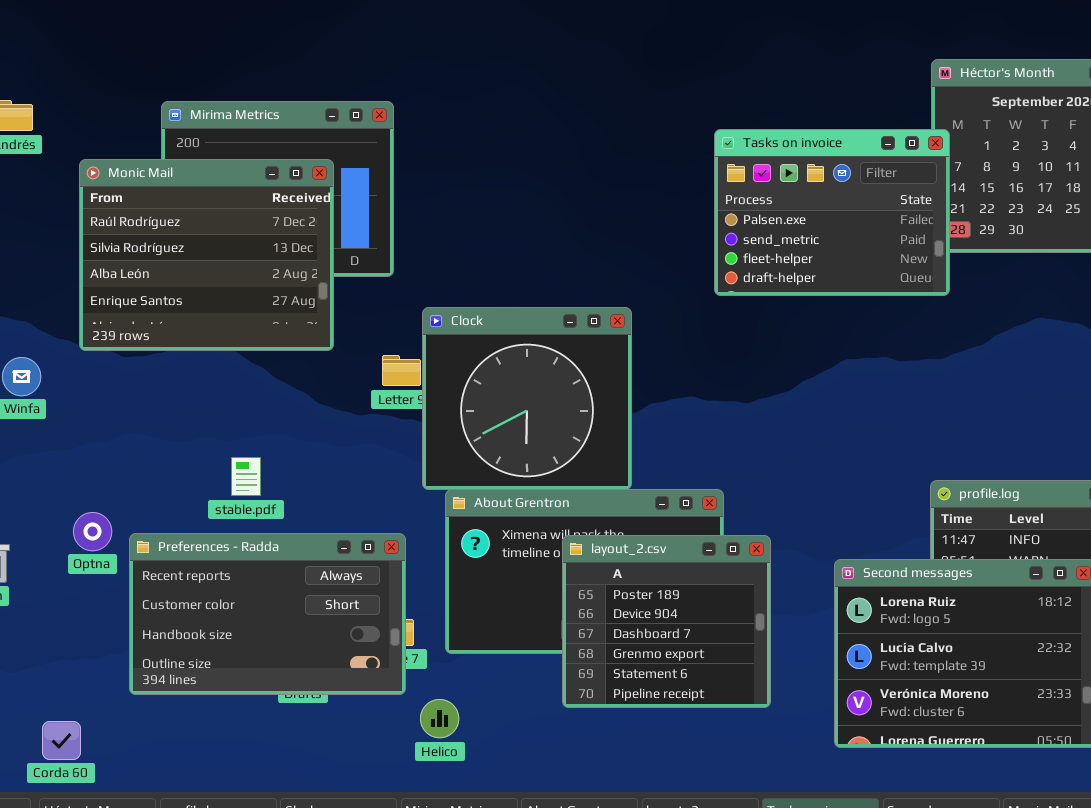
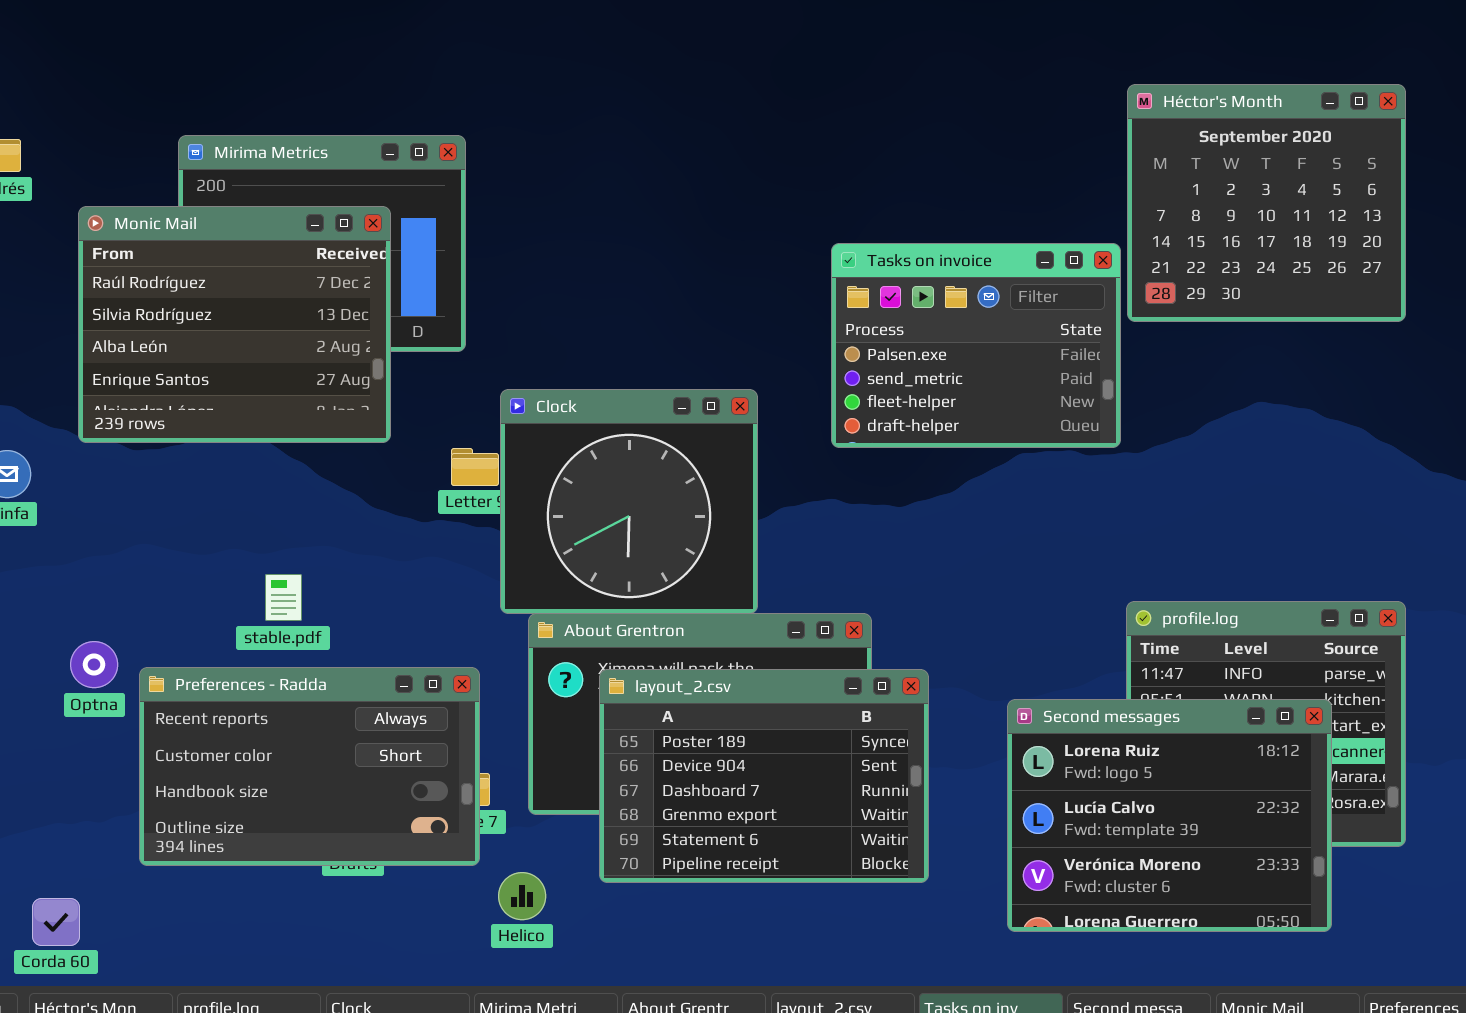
Tasks on invoice: [714,129,950,296] -> [831,243,1121,448], moved
layout_2.csv: [562,535,771,708] -> [599,669,929,883], resized

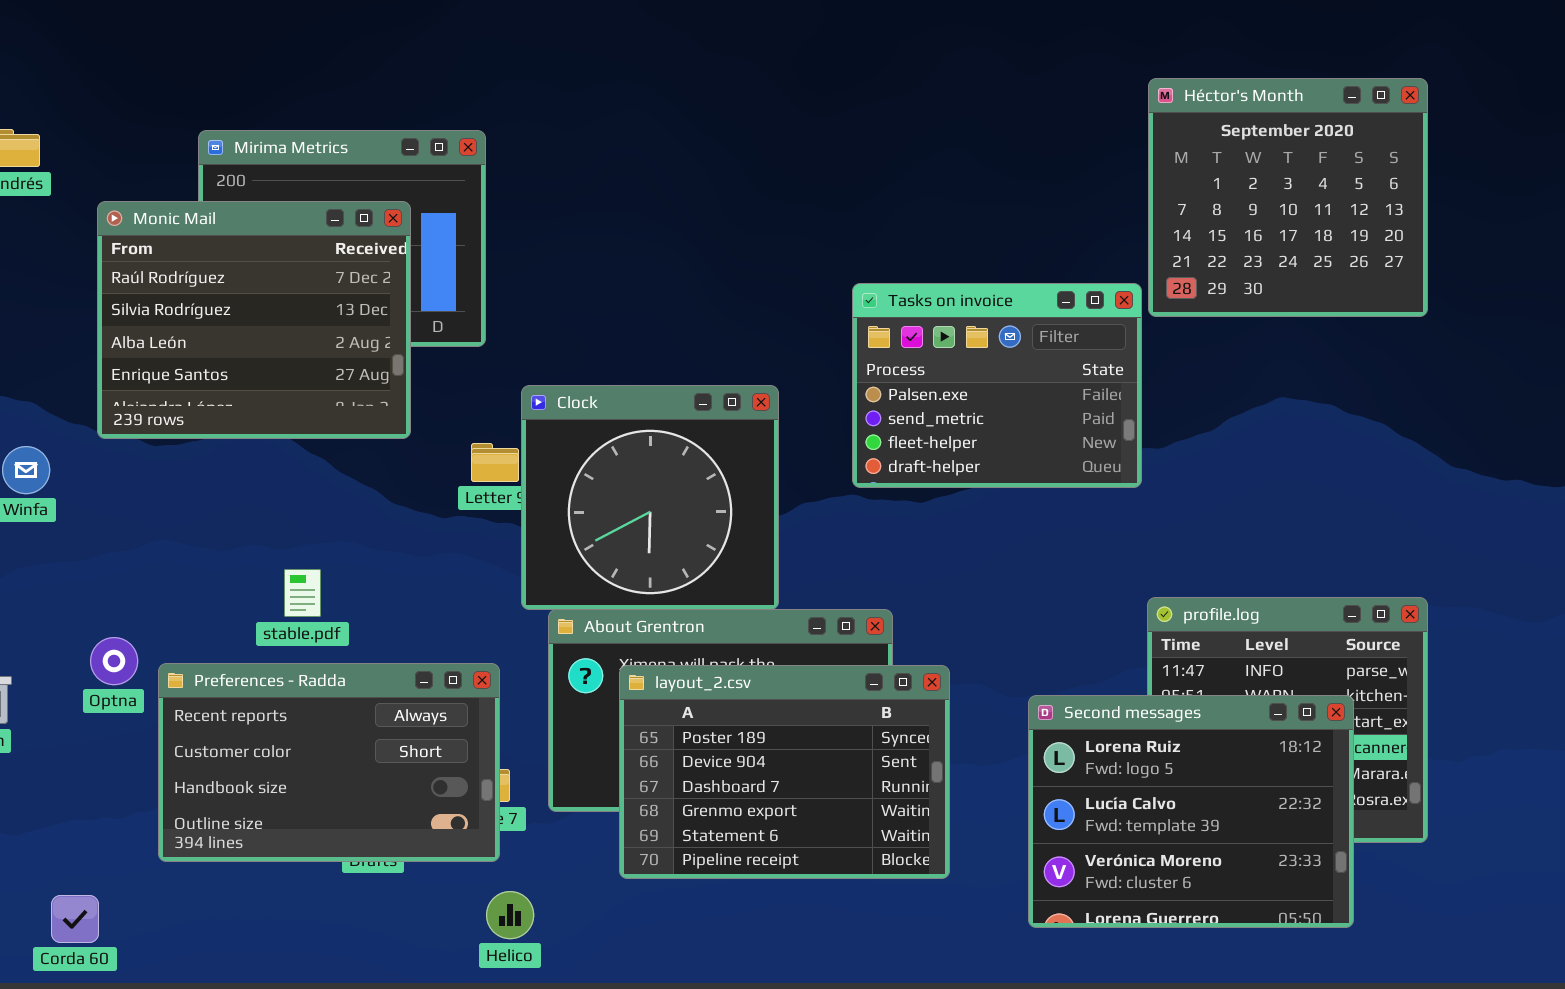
Tasks on invoice: [831,243,1121,448] -> [852,283,1142,488], moved
Helico: [498,872,546,920] -> [486,891,534,939], moved

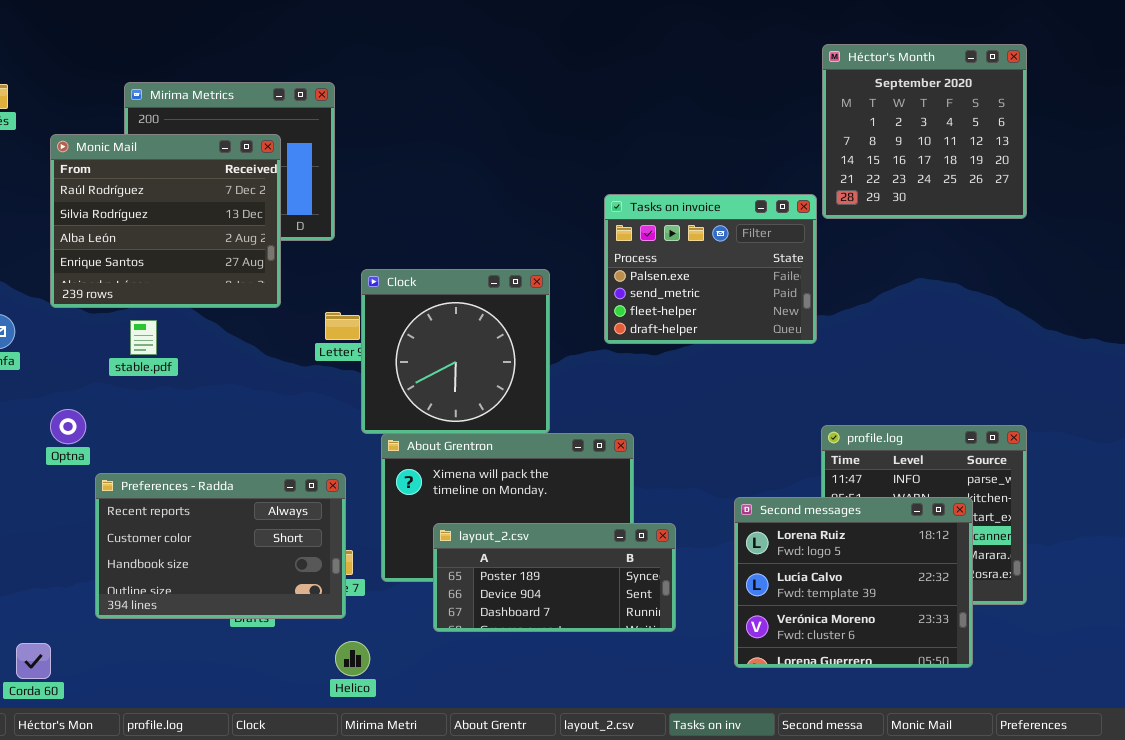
stable.pdf: [284,569,321,617] -> [130,320,157,355], moved
Optna: [90,637,138,685] -> [50,409,86,444], moved
layout_2.csv: [619,665,950,879] -> [433,523,676,632], resized

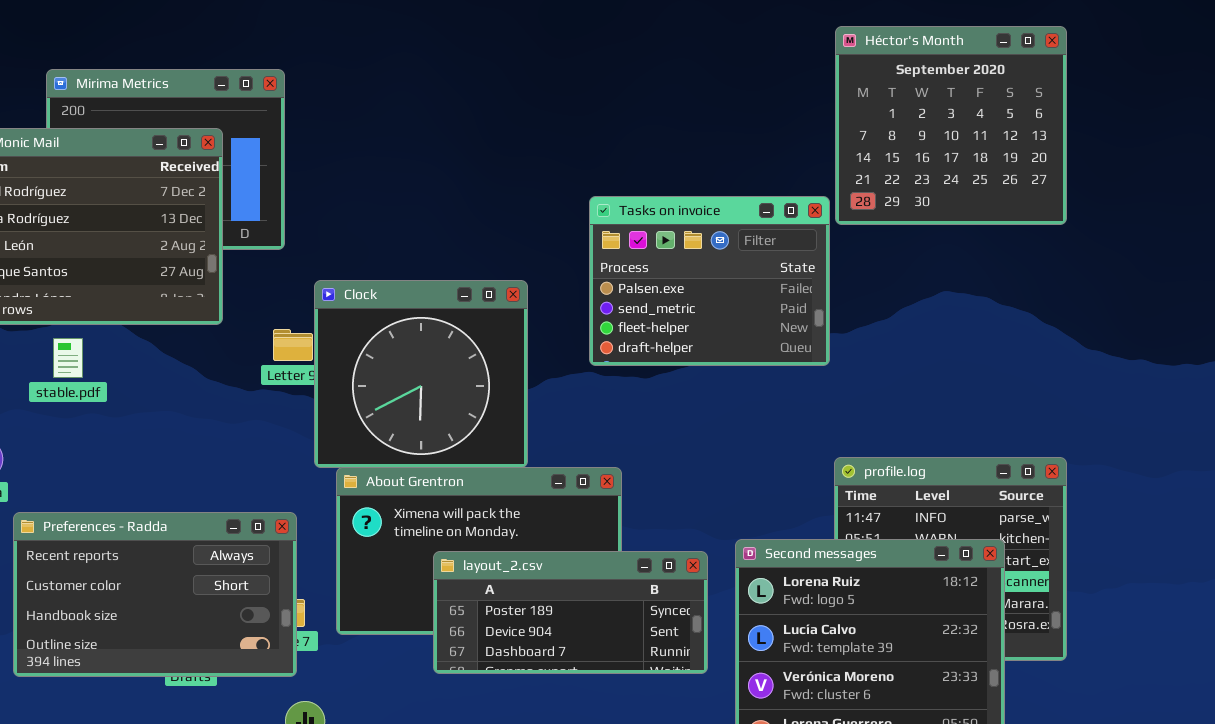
layout_2.csv: [433,523,676,632] -> [433,551,708,674], moved

